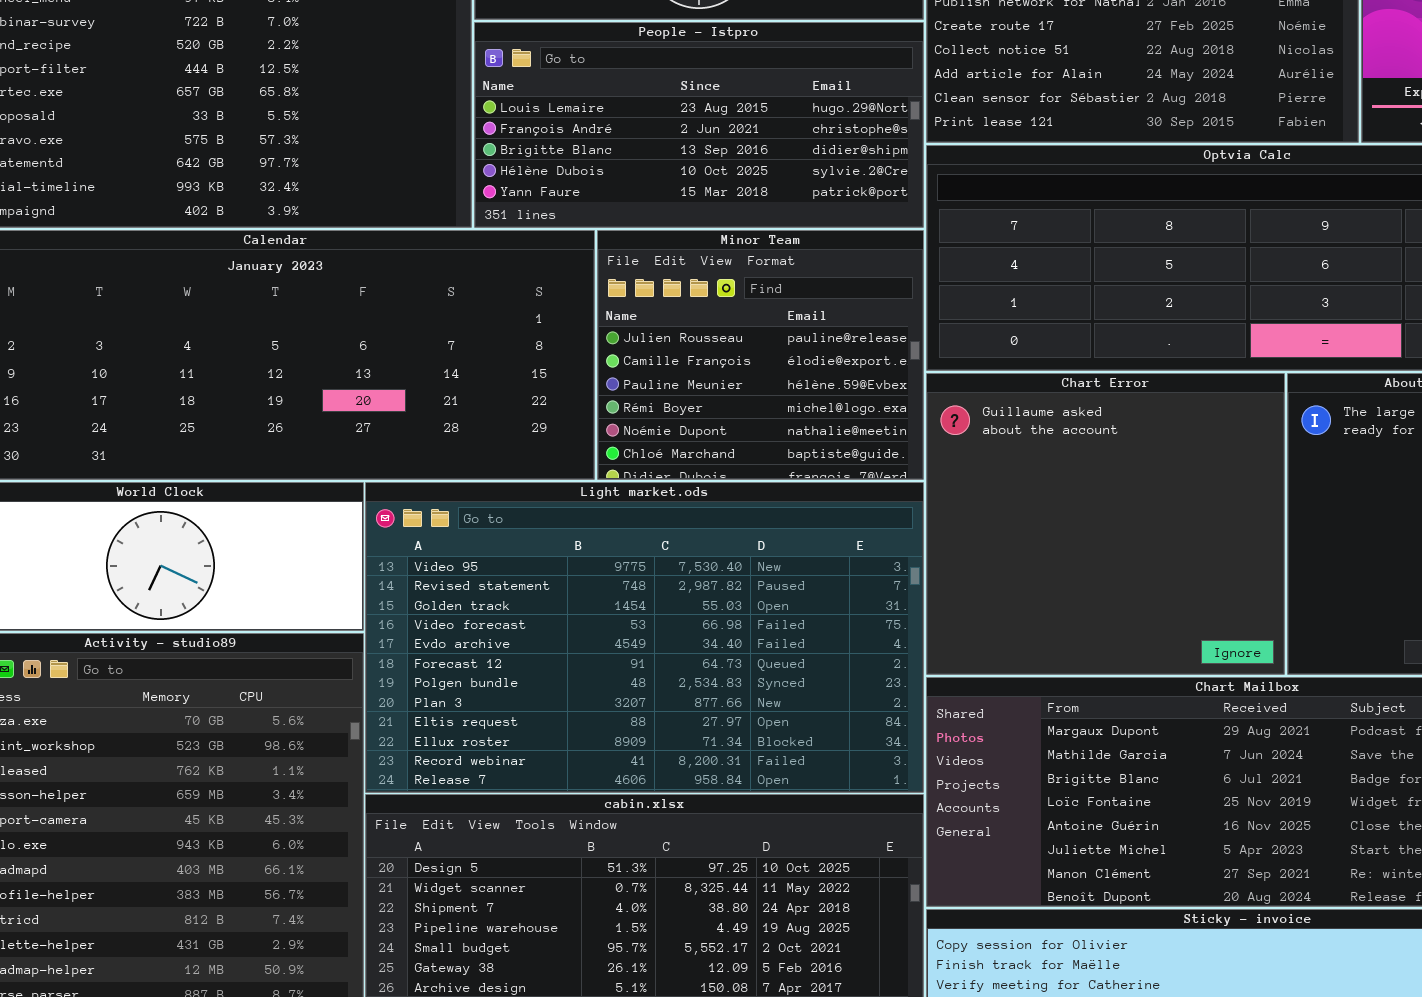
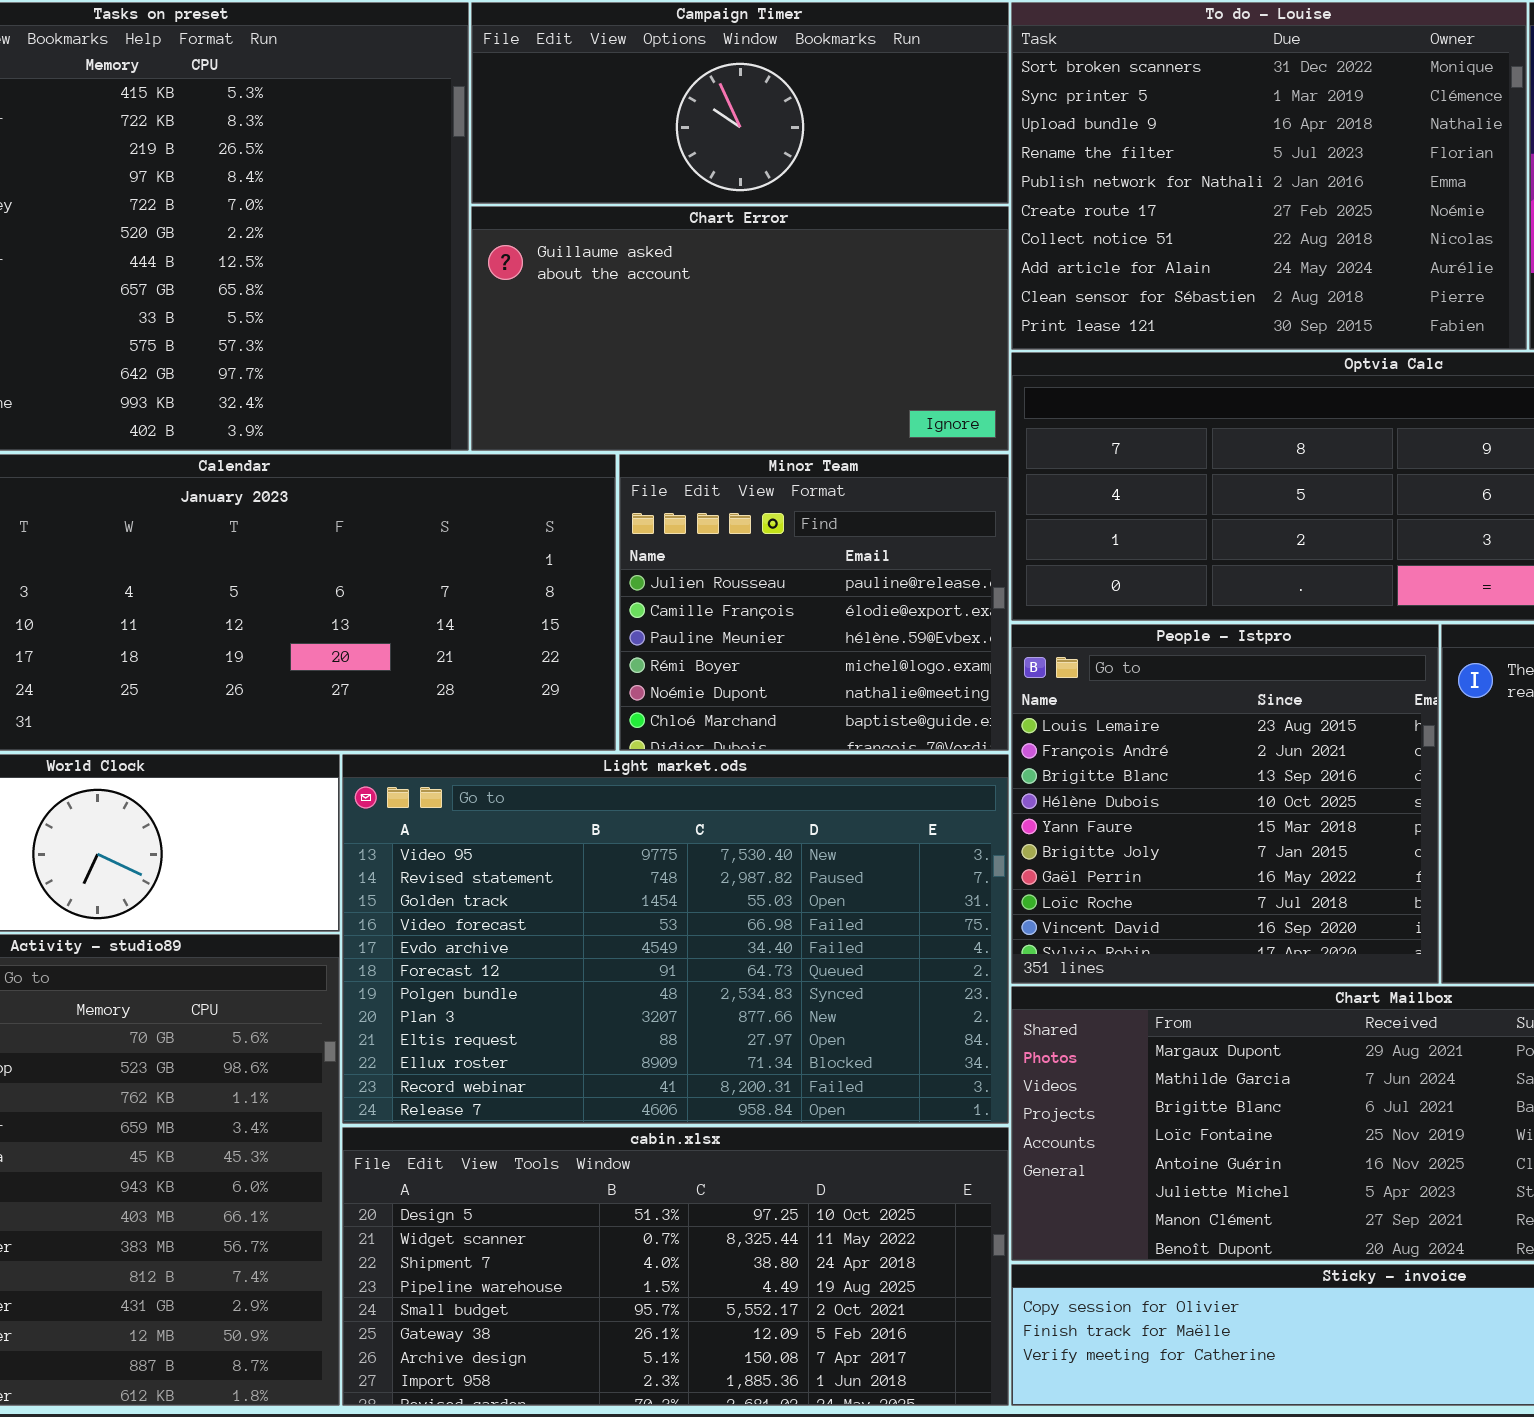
People - Istpro: [474,22,924,228] -> [1011,624,1439,984], moved, resized
Chart Error: [926,373,1285,675] -> [471,206,1009,451], moved, resized

